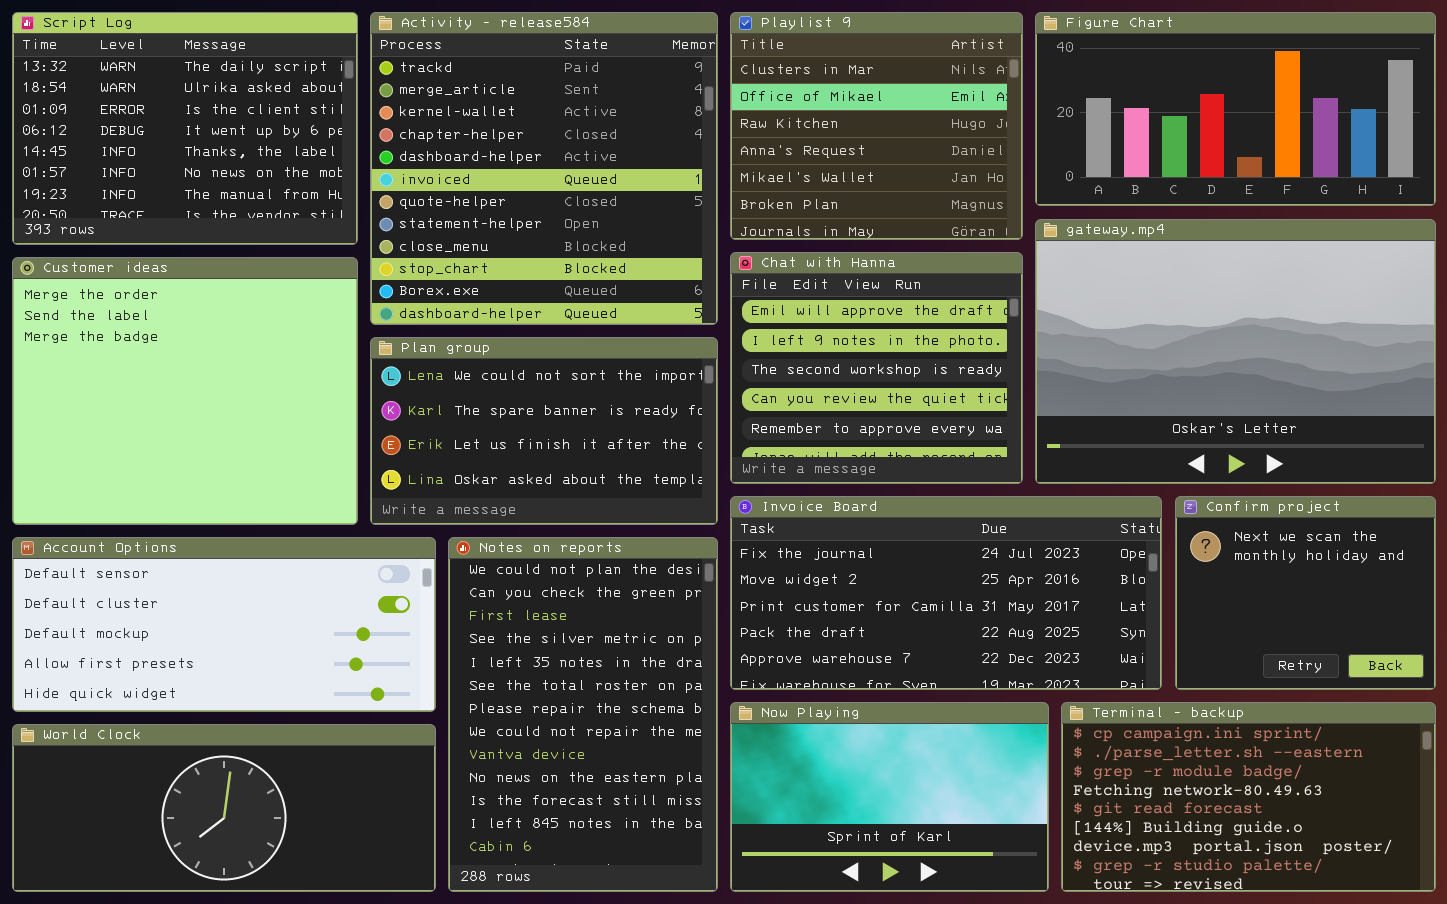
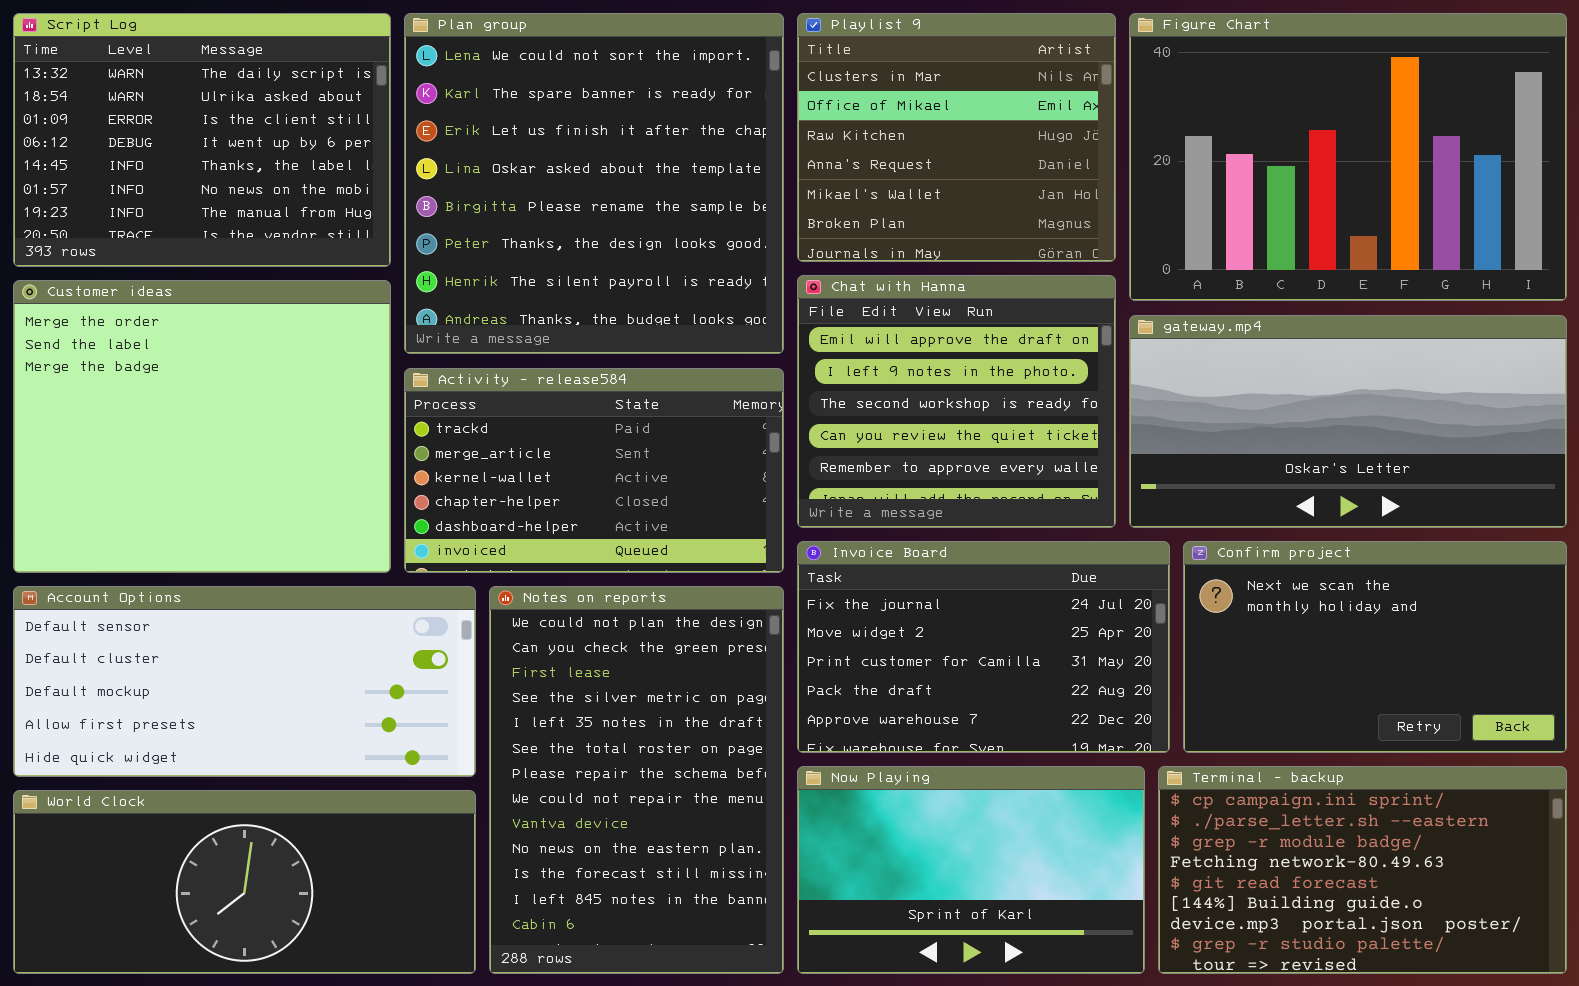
Activity - release584: [370,12,718,325] -> [404,368,784,573], moved, resized
Figure Chart: [1035,12,1436,206] -> [1129,13,1567,301], resized
gateway.mp4: [1035,219,1436,484] -> [1129,315,1567,528], resized
Plan group: [370,337,718,525] -> [404,13,784,354], moved, resized
Invoice Board: [730,496,1162,690] -> [797,541,1170,753], resized
Confirm project: [1175,496,1436,690] -> [1183,541,1567,753], resized

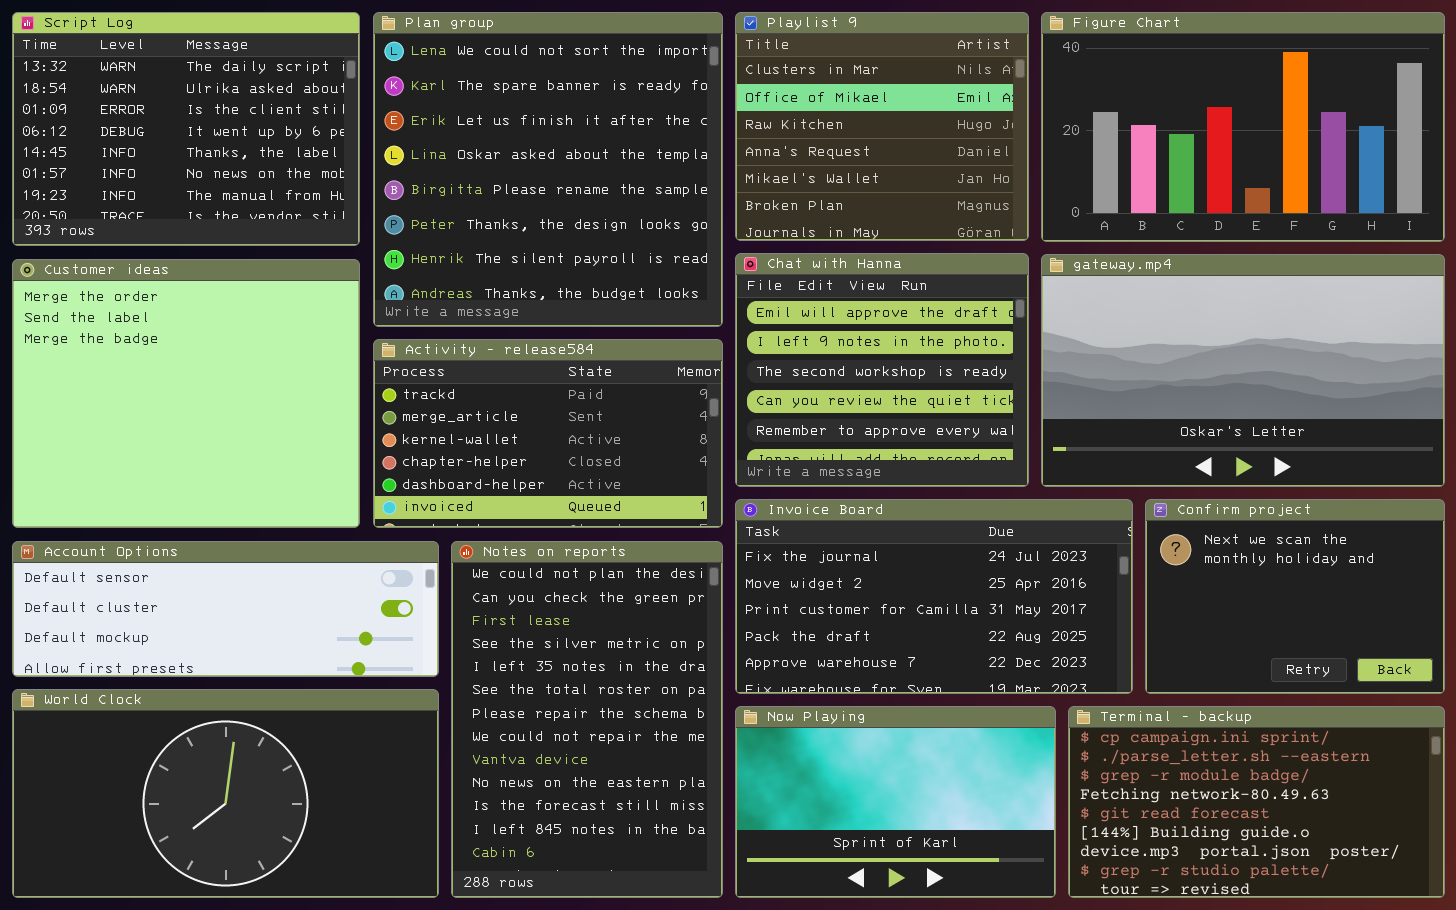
Figure Chart: [1129,13,1567,301] -> [1041,12,1445,242], resized
gateway.mp4: [1129,315,1567,528] -> [1041,254,1445,487], resized
Invoice Board: [797,541,1170,753] -> [735,499,1133,694], resized
Confirm project: [1183,541,1567,753] -> [1145,499,1445,694], resized
Account Options: [13,586,476,777] -> [12,541,439,677], resized
World Clock: [13,790,476,974] -> [12,689,439,898], resized

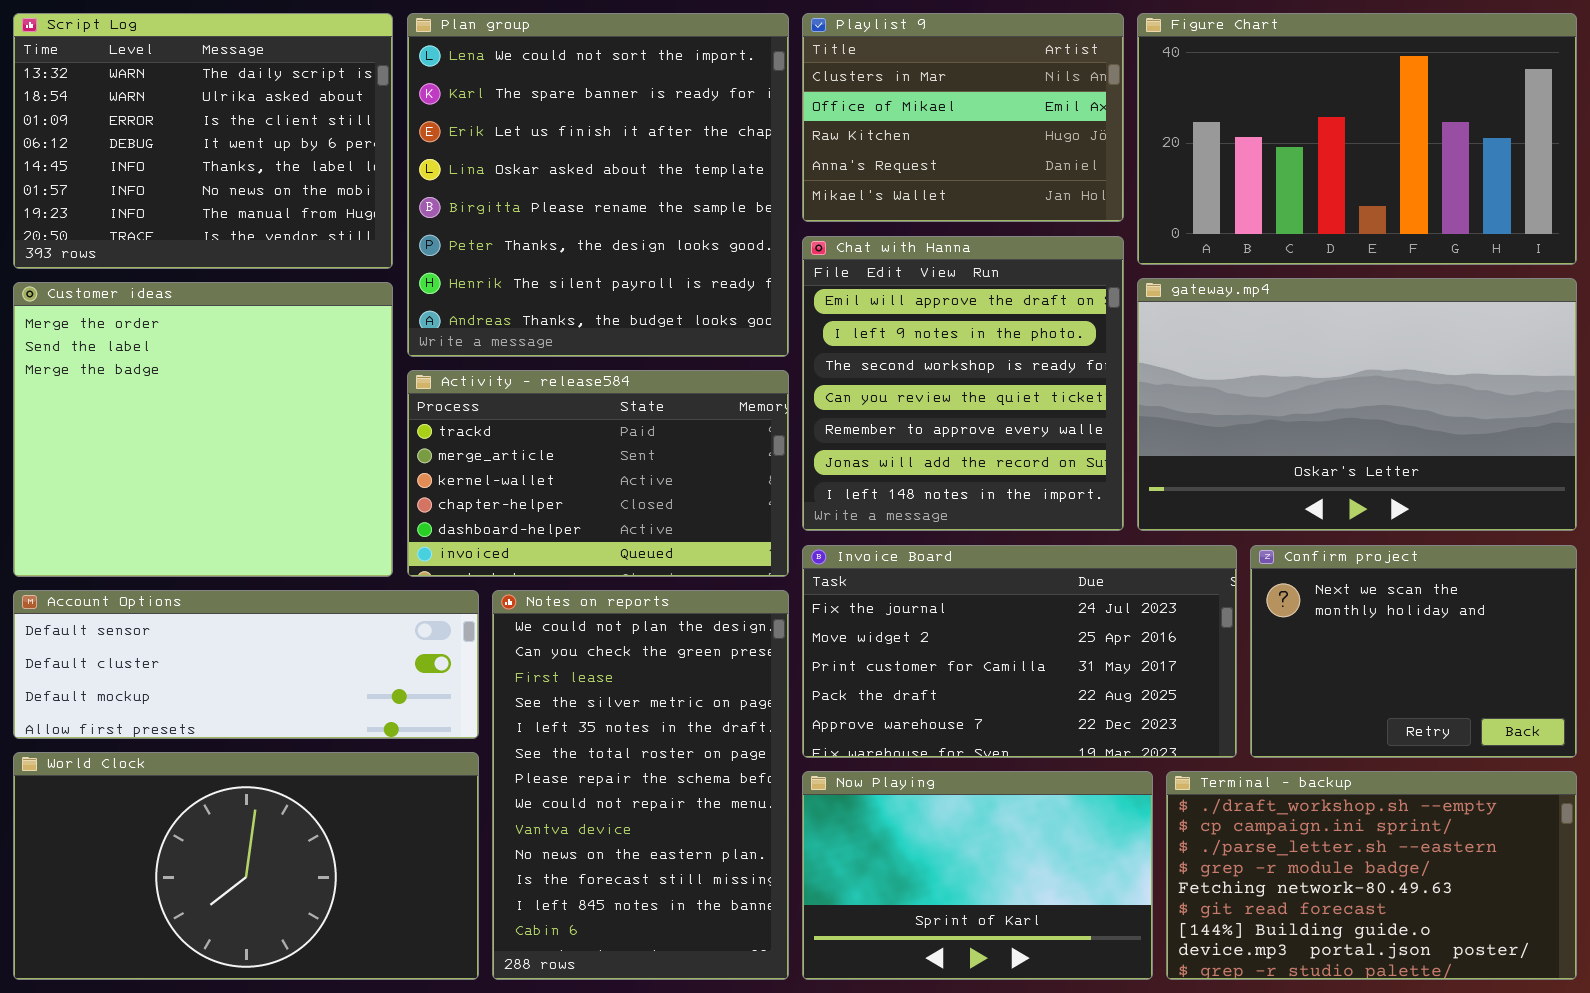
Playlist 9: [735,12,1029,241] -> [802,13,1124,222], resized
Chat with Hanna: [735,253,1029,487] -> [802,236,1124,531], resized
Terminal - backup: [1068,706,1445,898] -> [1166,771,1577,980], scrolled up 1 row

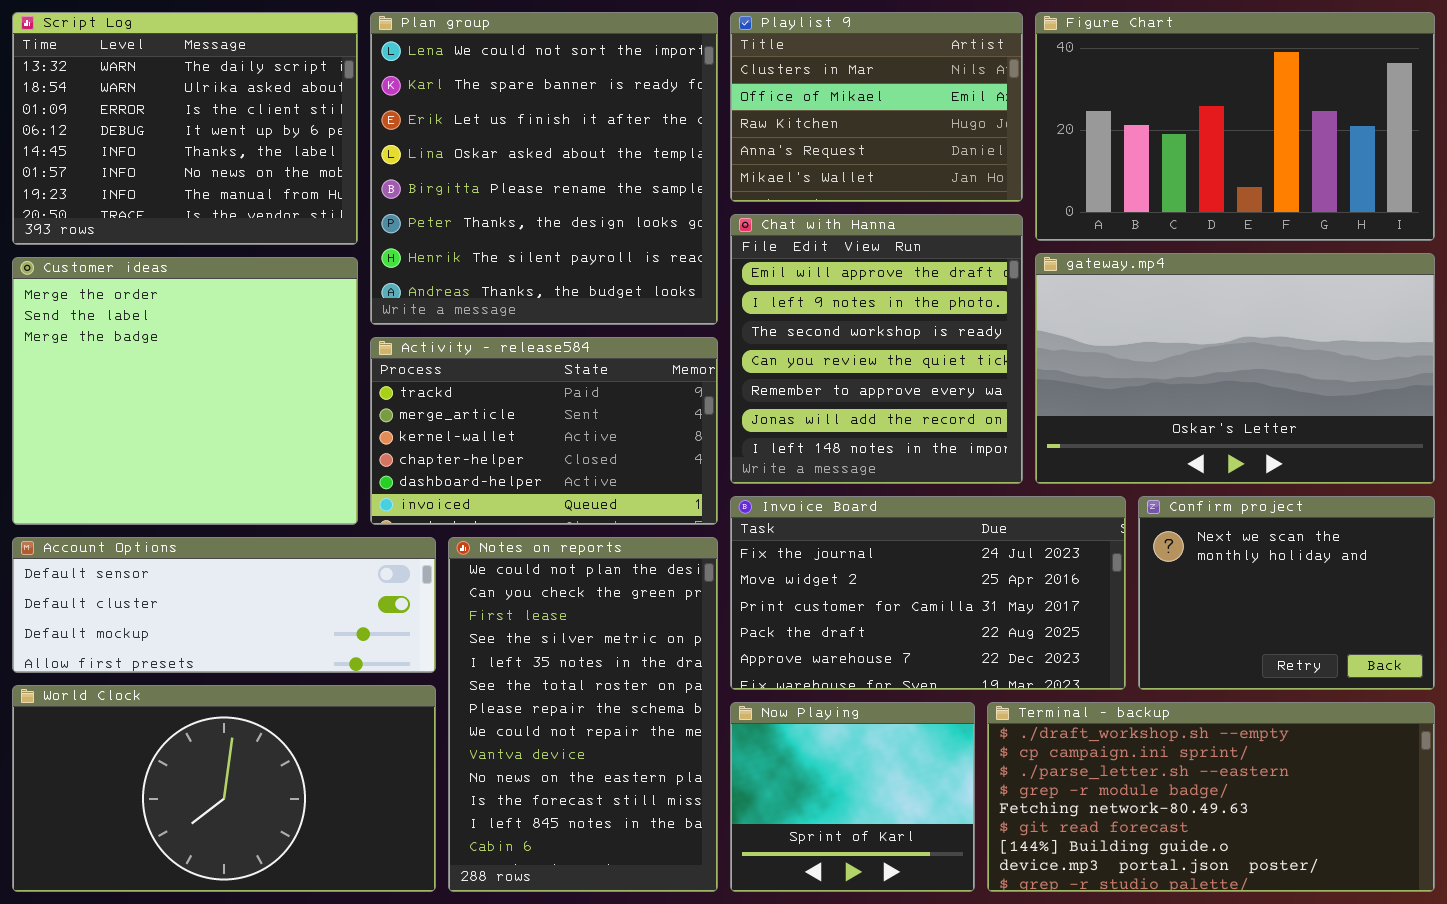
Now Playing: [802,771,1153,980] -> [730,702,975,892], resized
Terminal - backup: [1166,771,1577,980] -> [987,702,1435,892], resized

